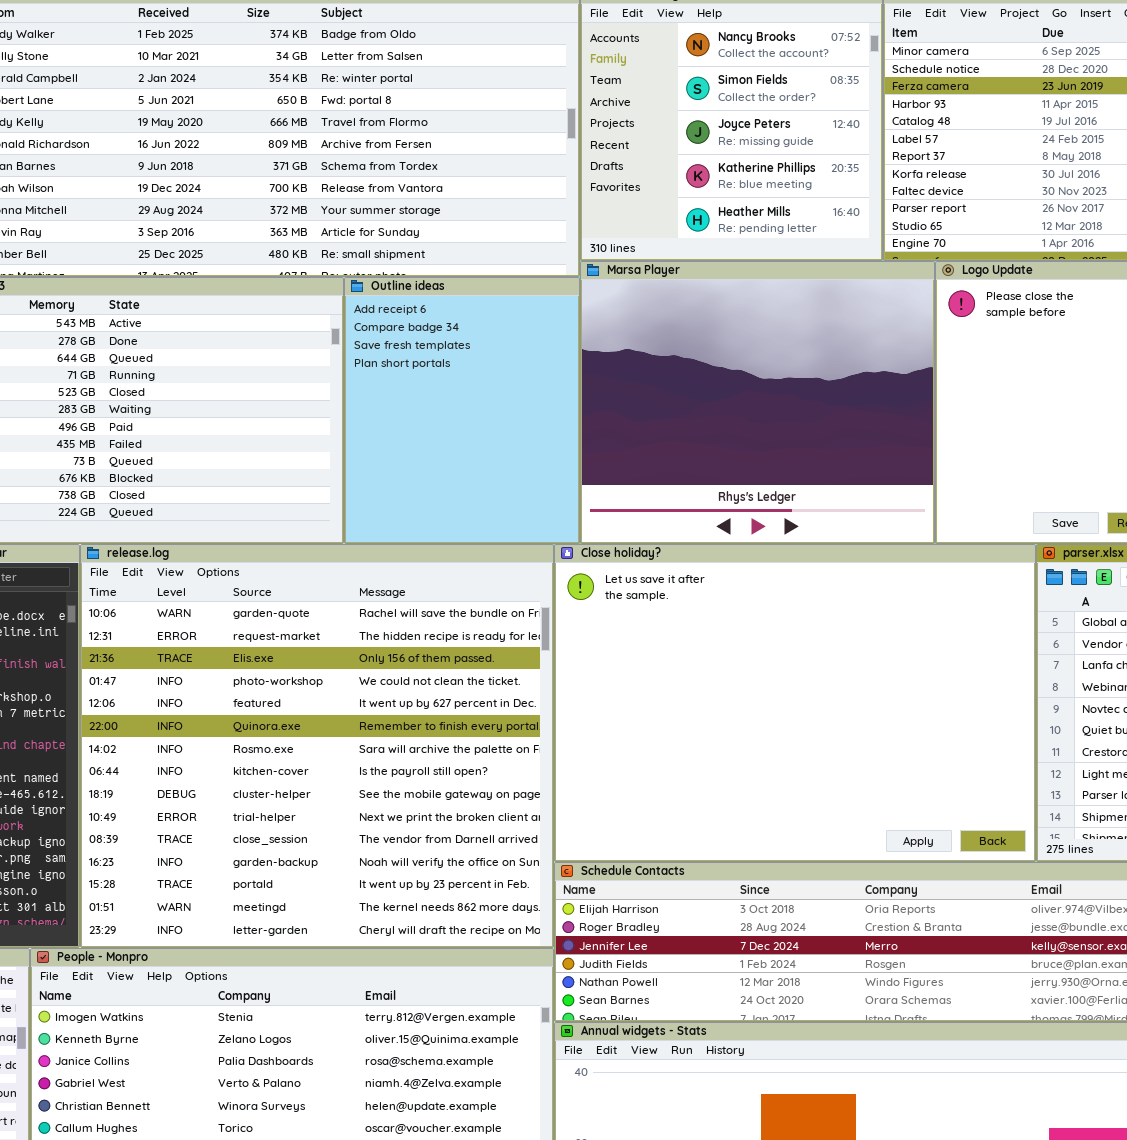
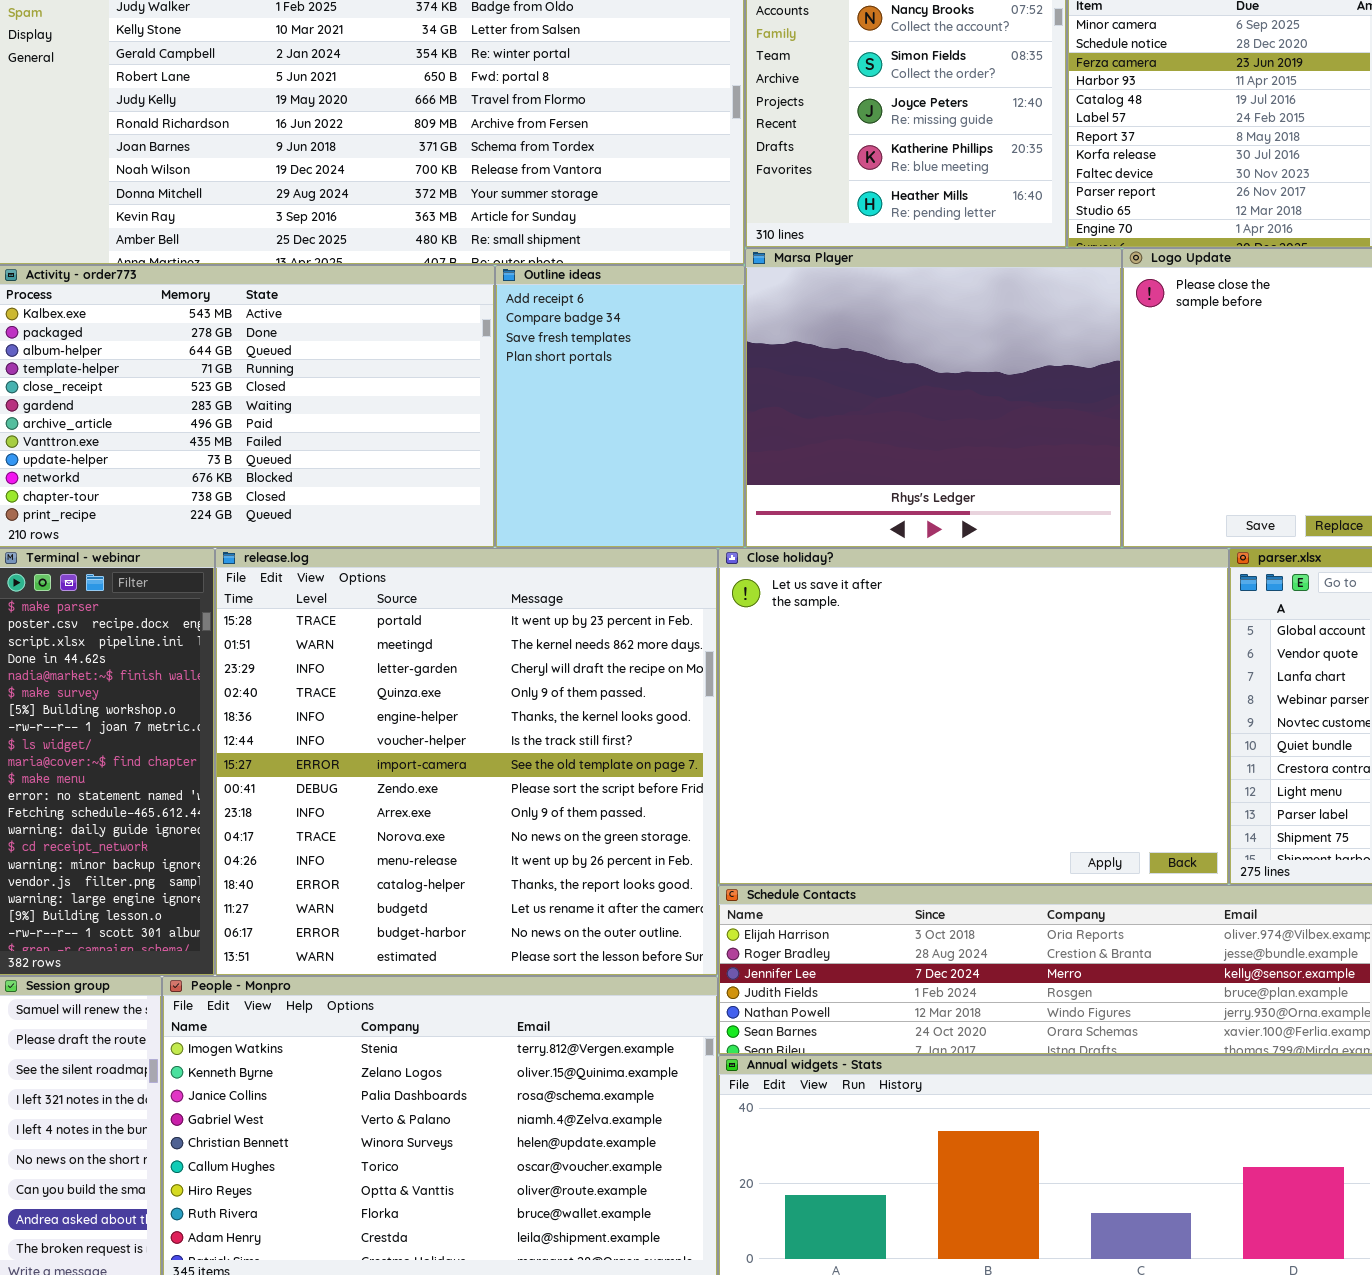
release.log: [80,544,554,948] -> [215,548,718,976], scrolled down 12 rows

